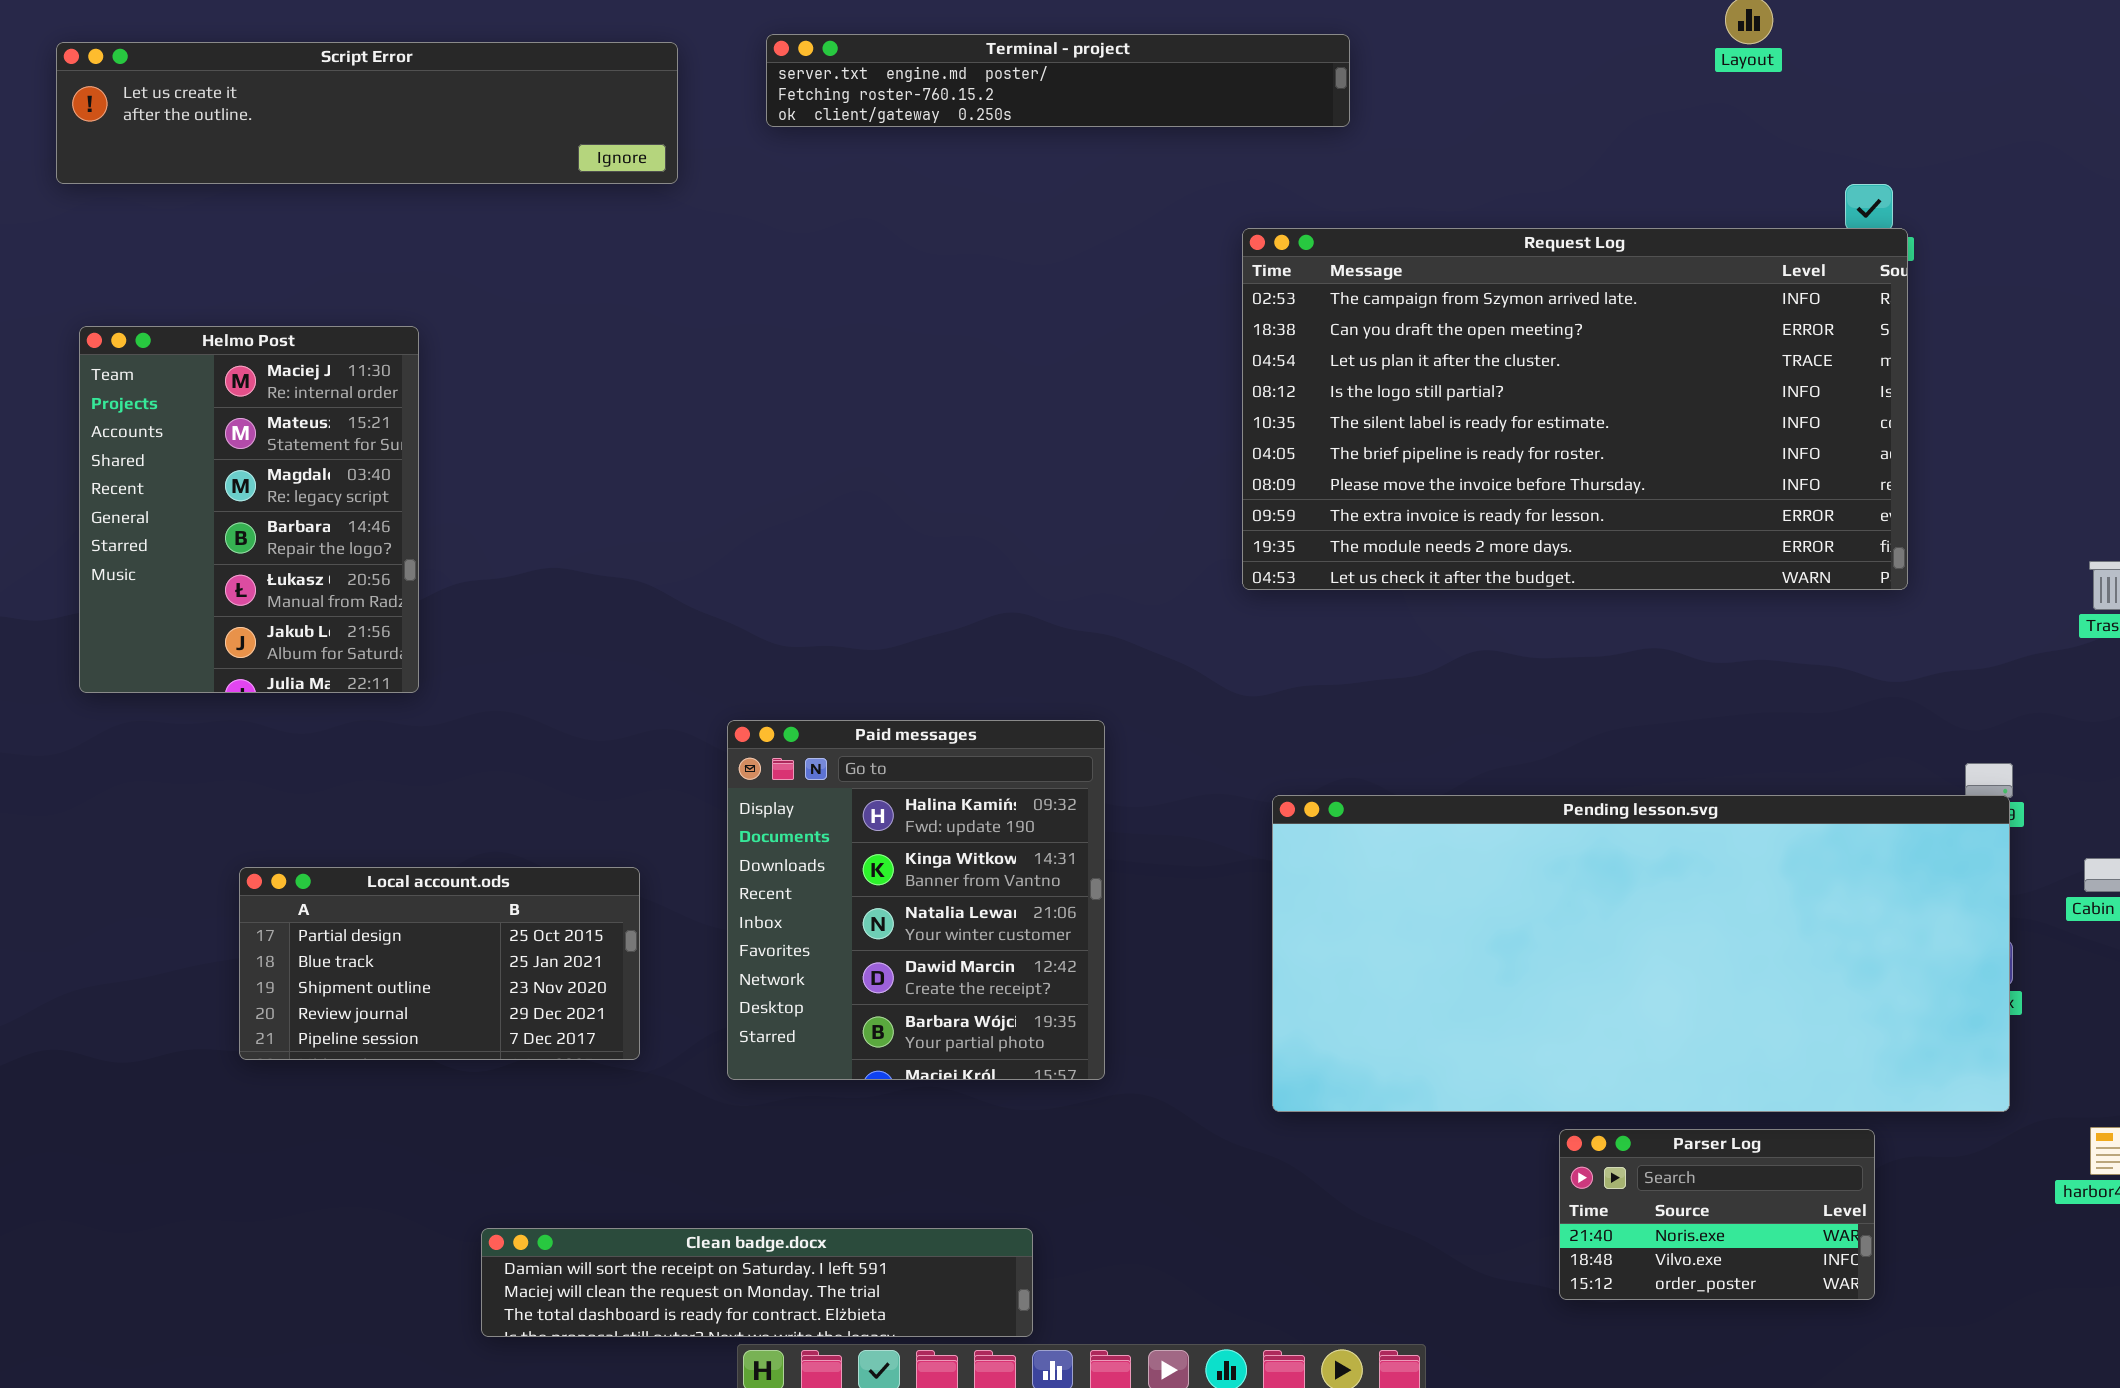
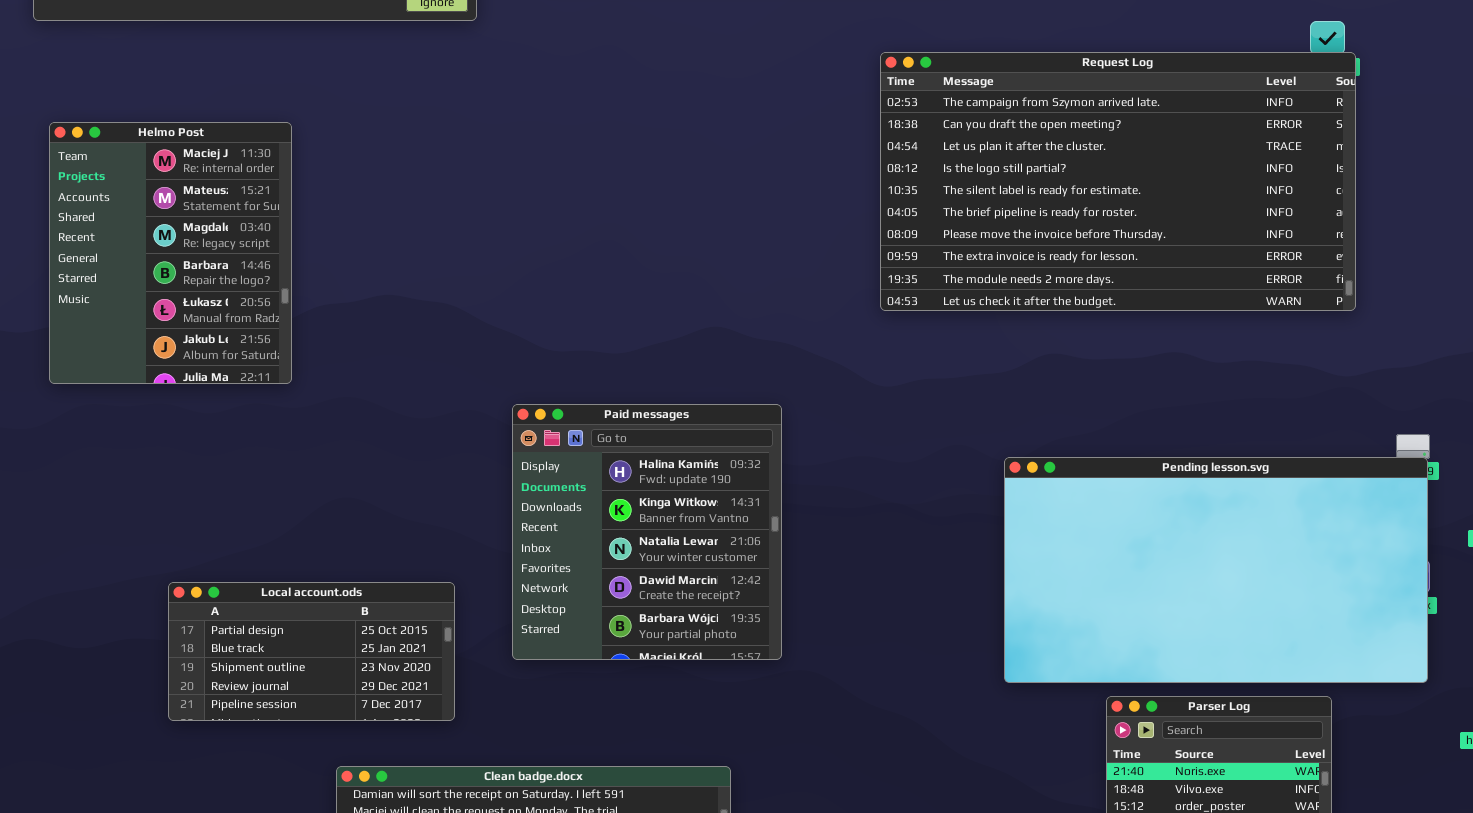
Pending lesson.svg: [1272,795,2010,1112] -> [1004,457,1428,683], resized
Local account.ods: [239,867,640,1060] -> [168,582,455,721], moved

